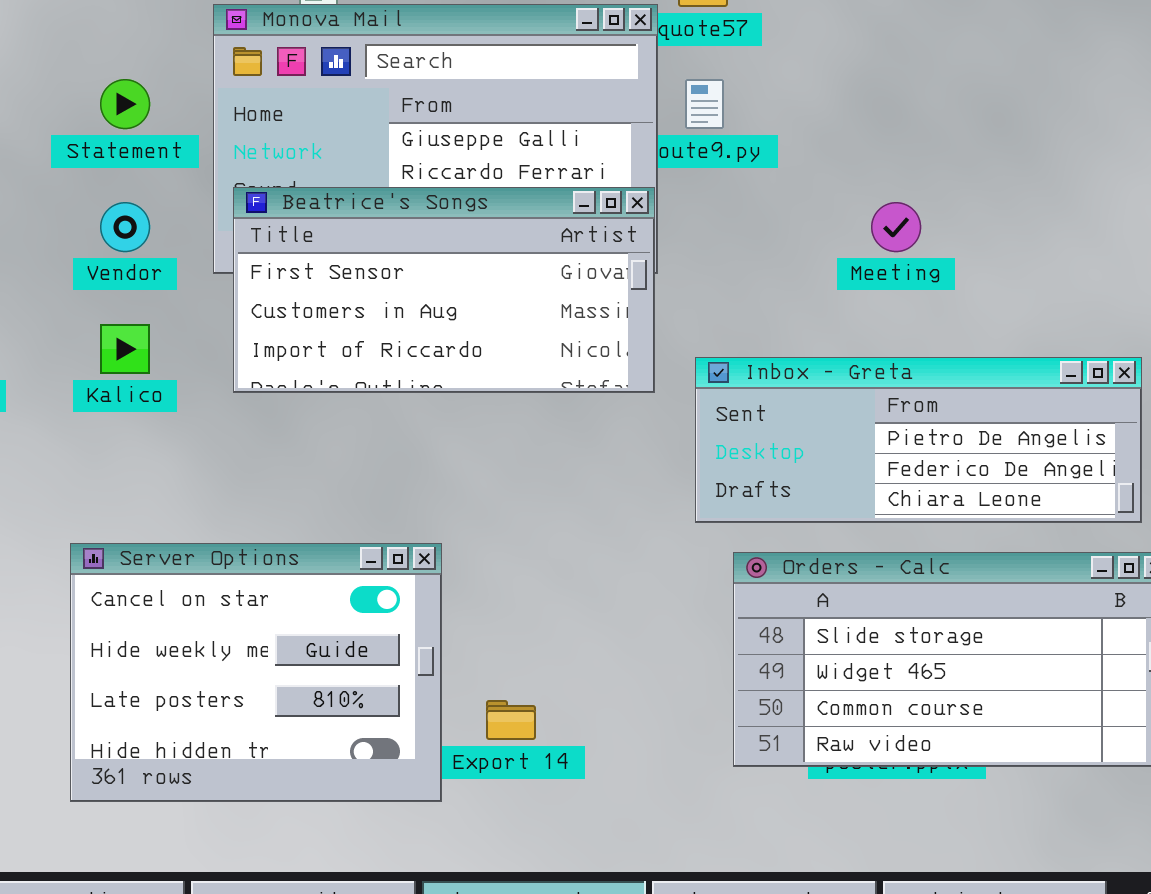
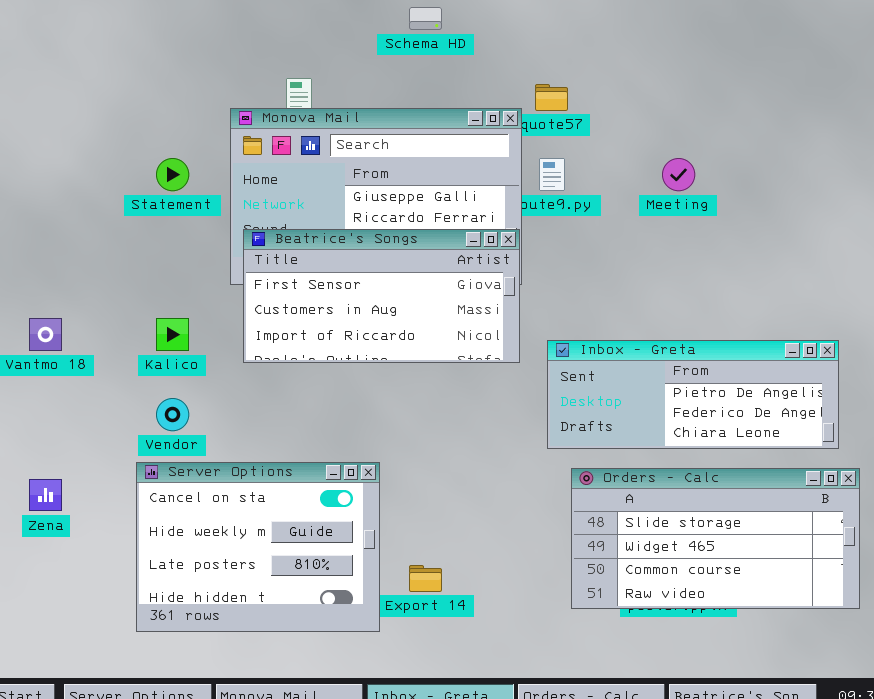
Vendor: [100,202,150,252] -> [156,398,189,431], moved
Meeting: [871,202,921,252] -> [662,158,695,191], moved

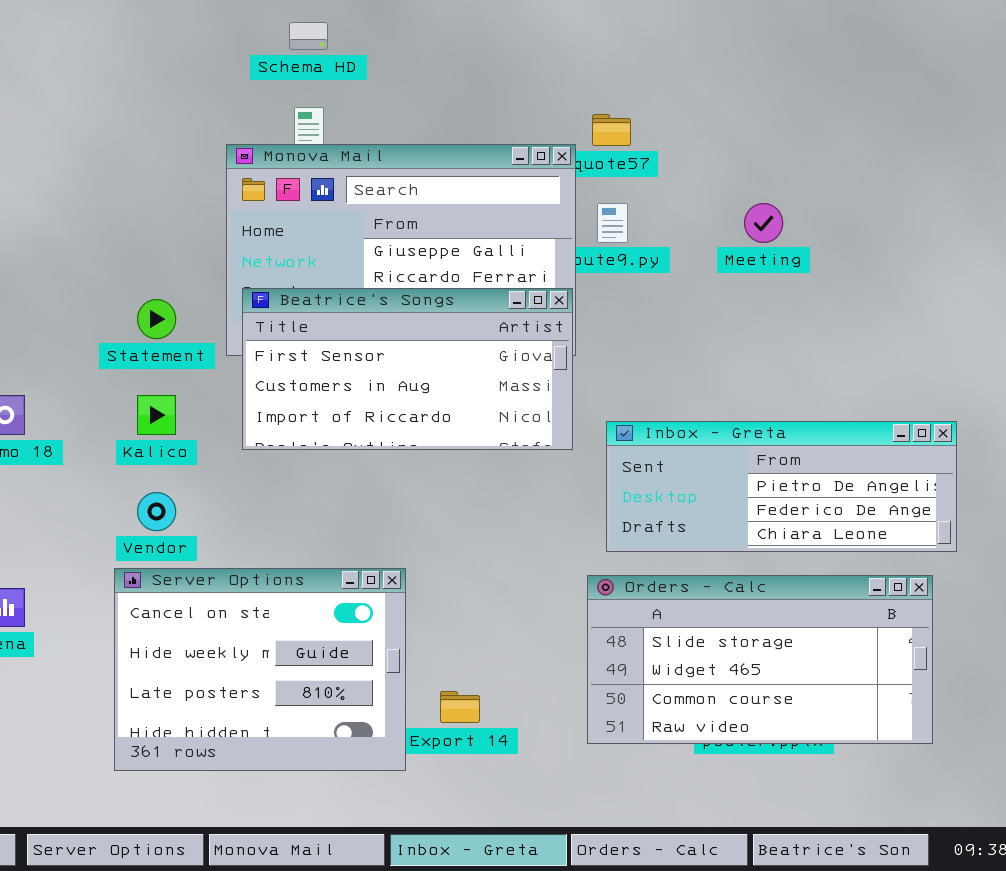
Schema HD: [409,7,442,30] -> [289,22,328,50], moved
Statement: [156,158,189,191] -> [137,299,176,339], moved
Orders - Calc: [571,468,860,609] -> [587,575,933,744], moved

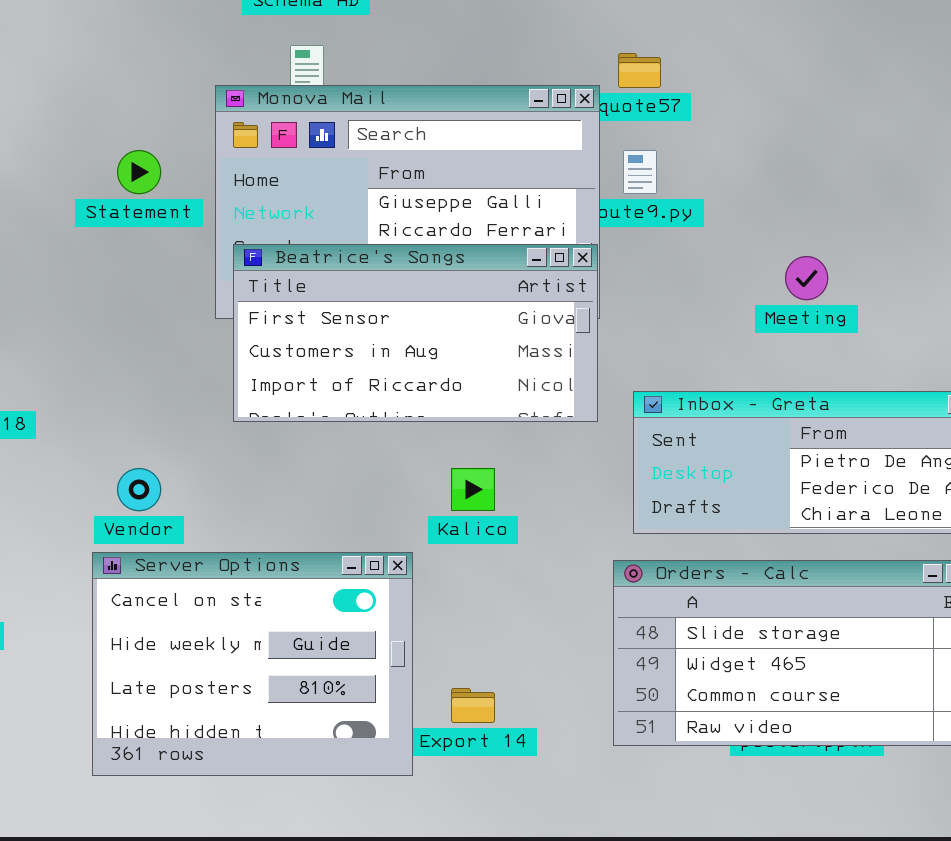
Meeting: [744,203,783,243] -> [785,256,828,300], moved
Statement: [137,299,176,339] -> [117,150,161,194], moved
Kalico: [137,395,176,435] -> [451,468,495,511], moved

